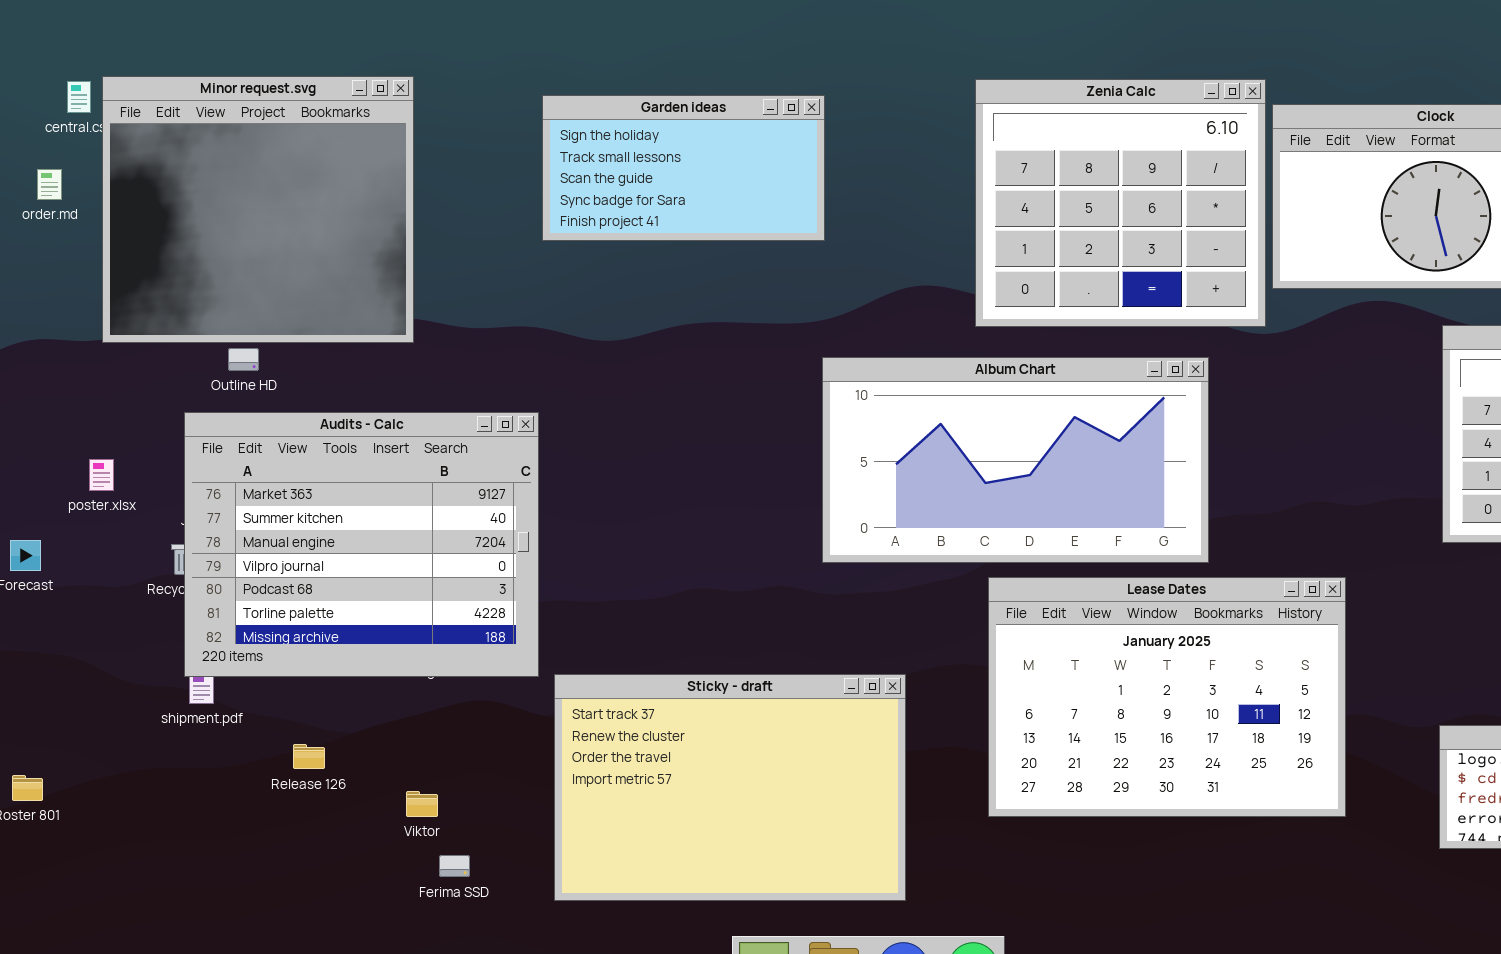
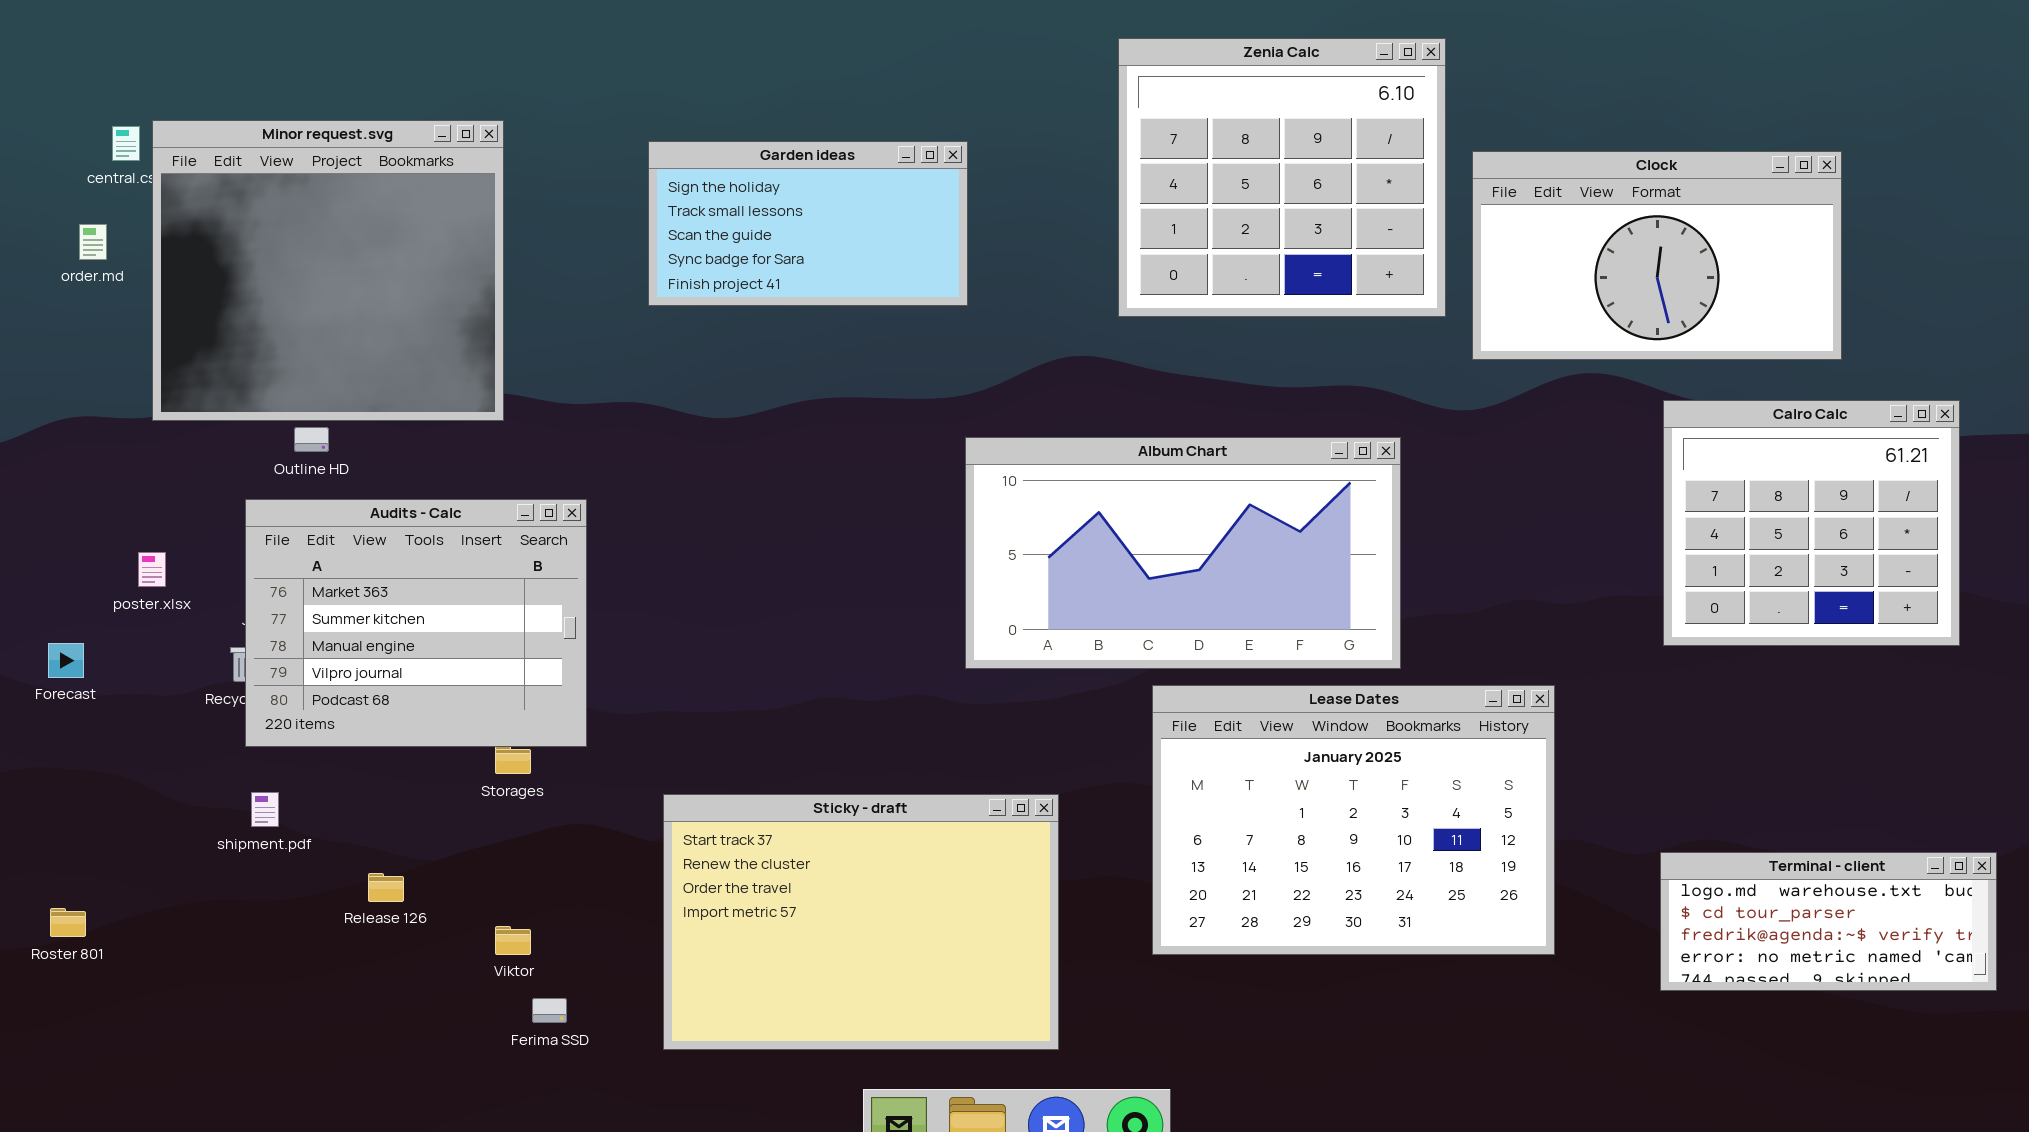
Zenia Calc: [975,79,1266,327] -> [1118,38,1446,317], moved
Audits - Calc: [184,412,539,677] -> [245,499,587,747], resized

